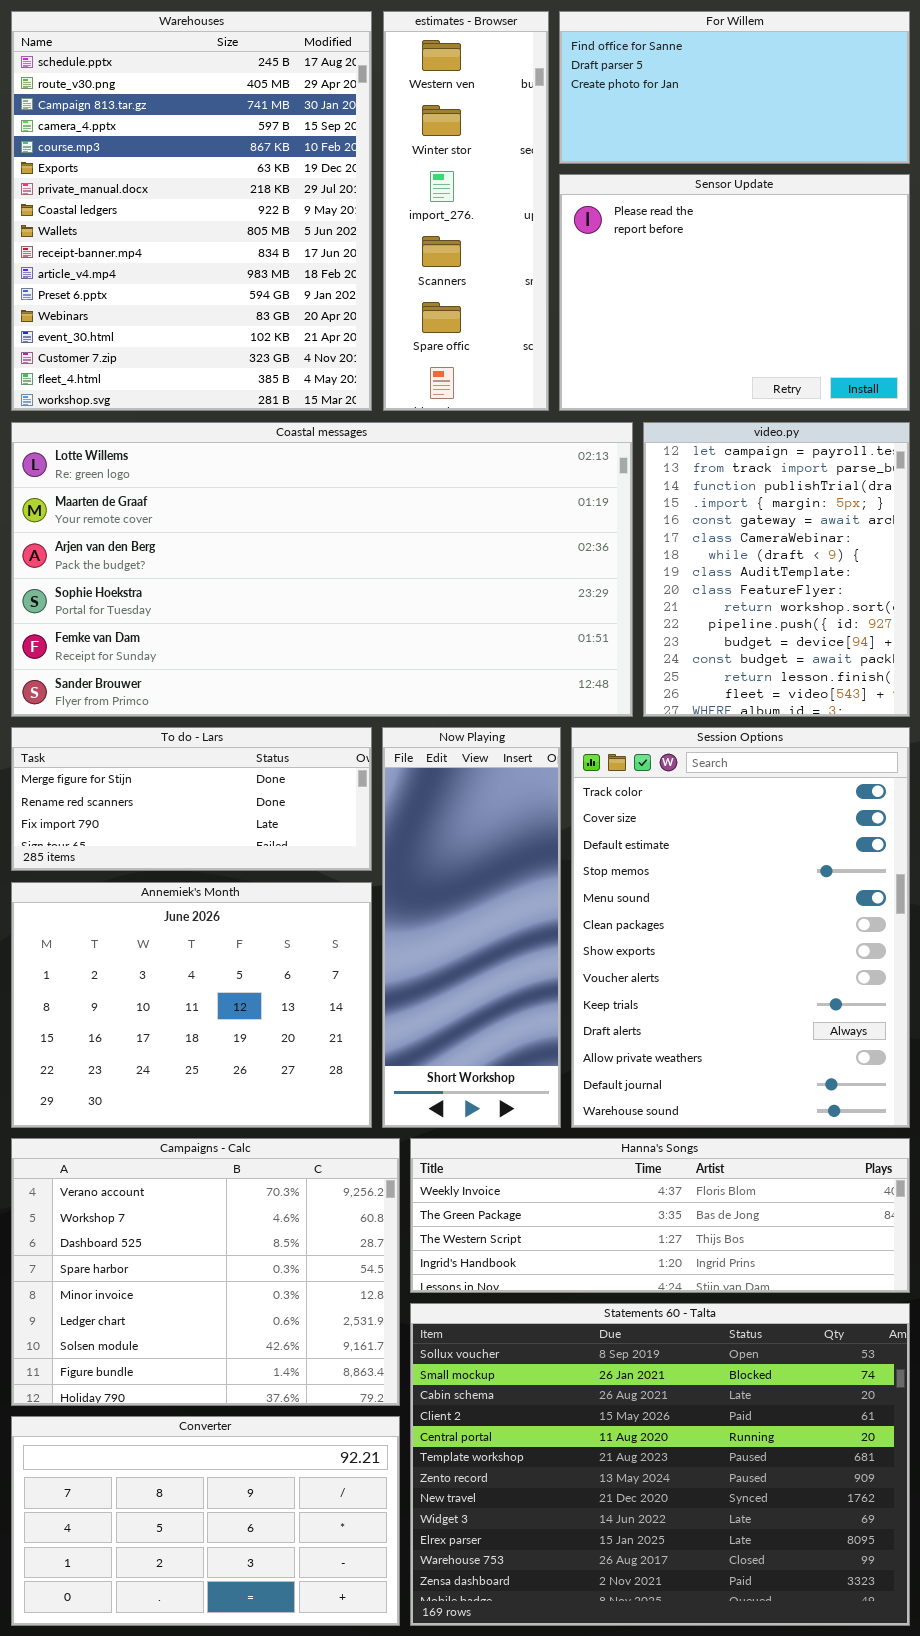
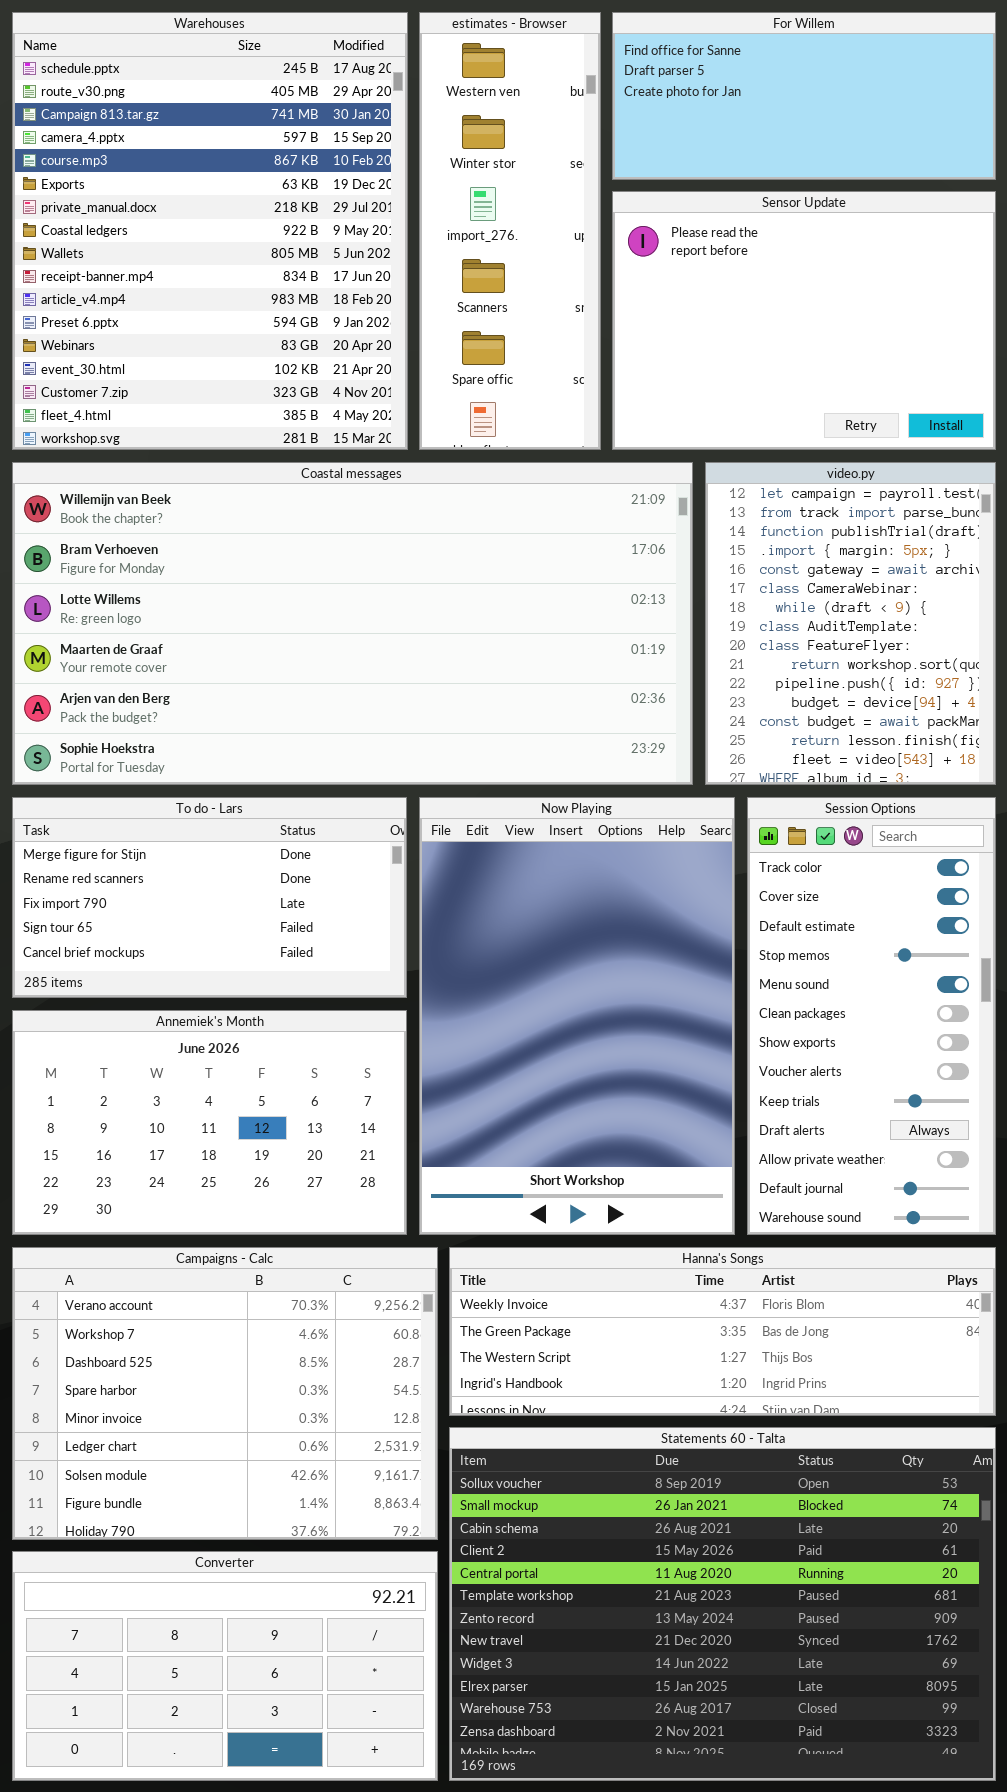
Coastal messages: [11,422,633,717] -> [12,462,693,785], scrolled up 2 rows
To do - Lars: [11,727,372,871] -> [12,797,407,998], resized
Now Playing: [382,727,561,1128] -> [419,797,735,1235], resized
Session Options: [571,727,910,1128] -> [747,797,996,1235], resized
Annemiek's Month: [11,882,372,1128] -> [12,1010,407,1235], resized

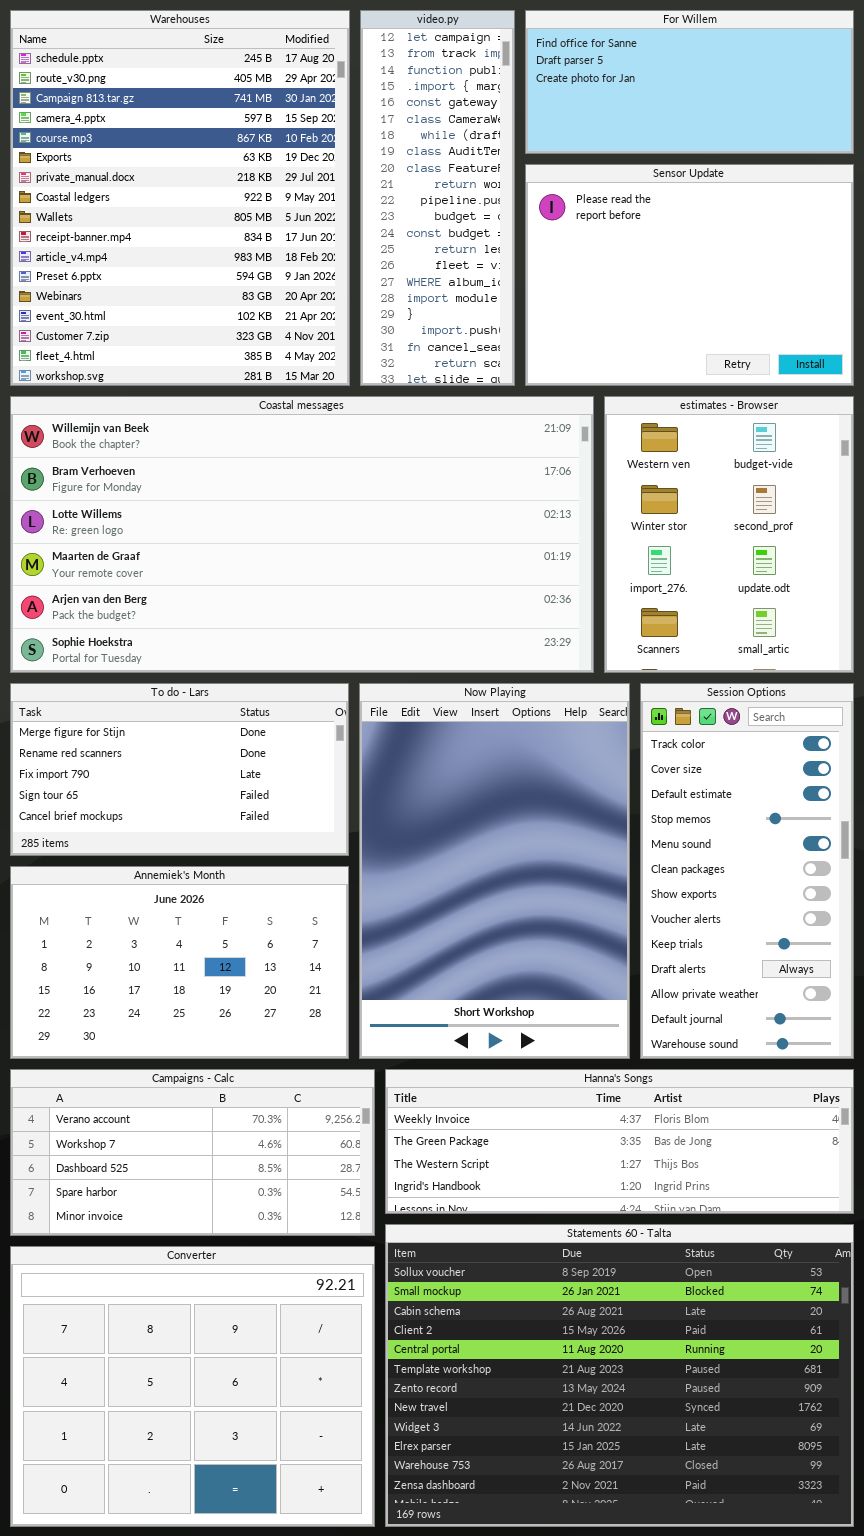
estimates - Browser: [419,12,601,450] -> [604,396,854,673], moved, resized
video.py: [705,462,996,785] -> [360,10,515,386], moved, resized
Campaigns - Calc: [12,1247,438,1540] -> [10,1069,375,1236], resized
Converter: [12,1551,438,1781] -> [10,1246,375,1527], resized

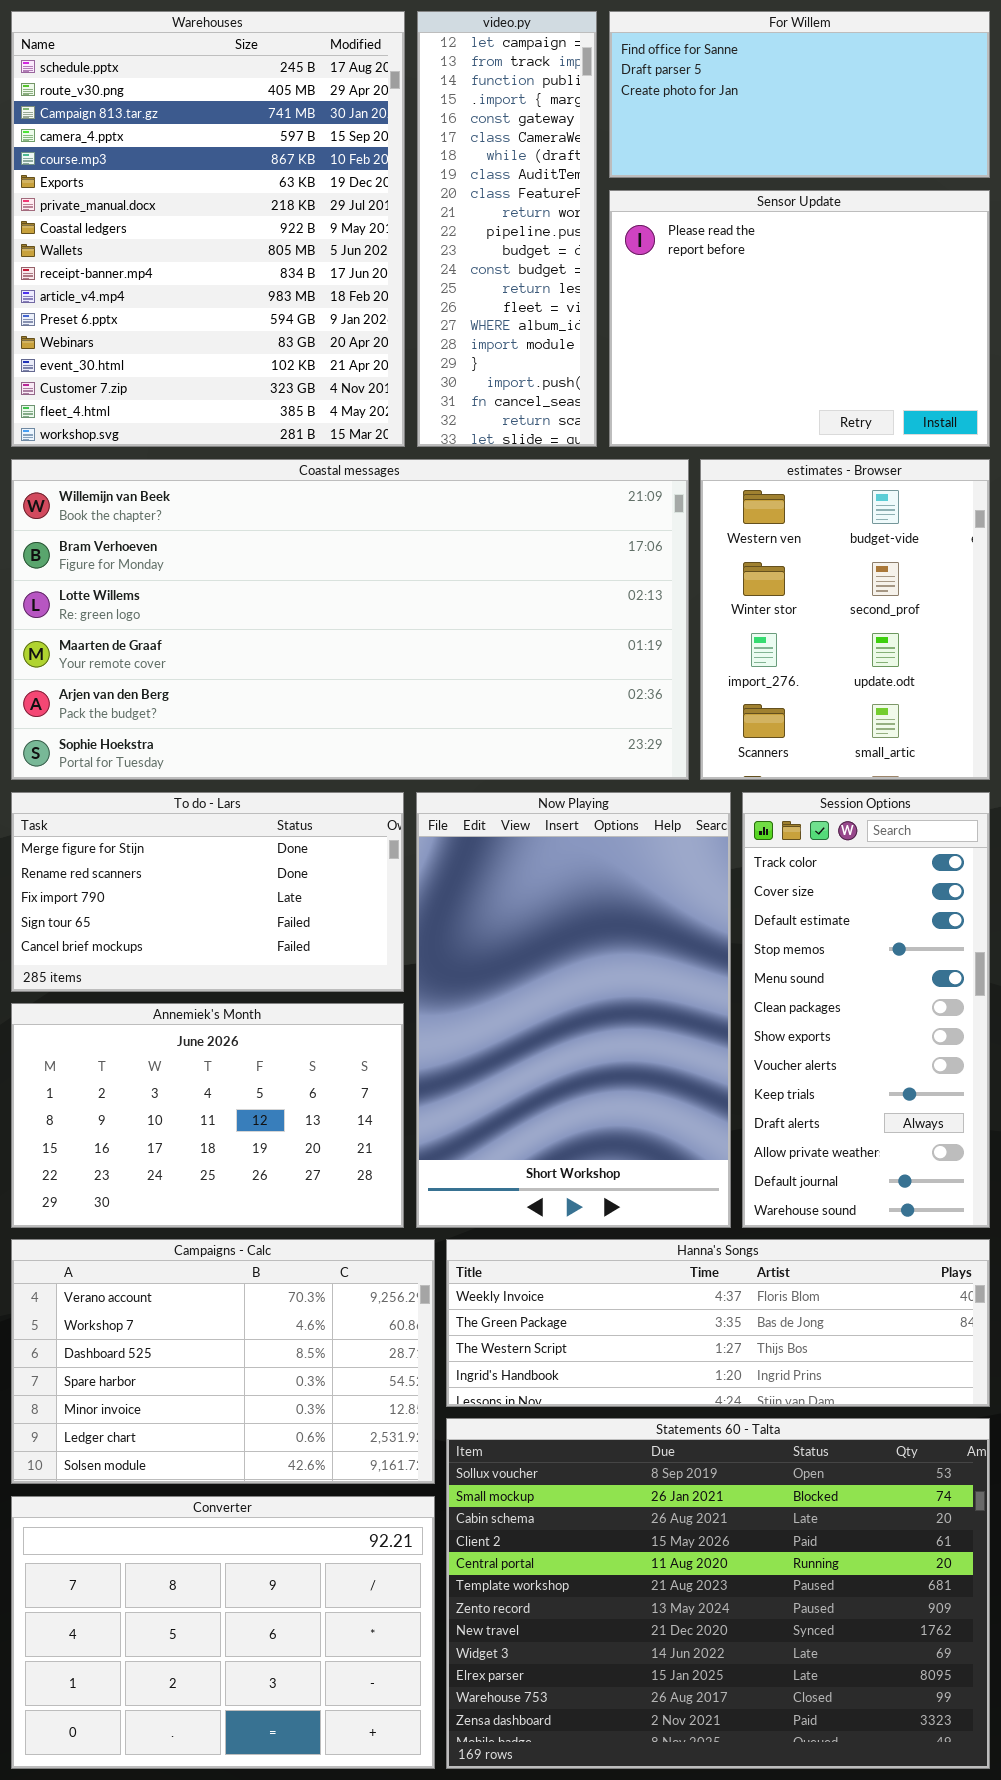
Campaigns - Calc: [10,1069,375,1236] -> [11,1239,435,1484], resized
Converter: [10,1246,375,1527] -> [11,1496,435,1769], resized

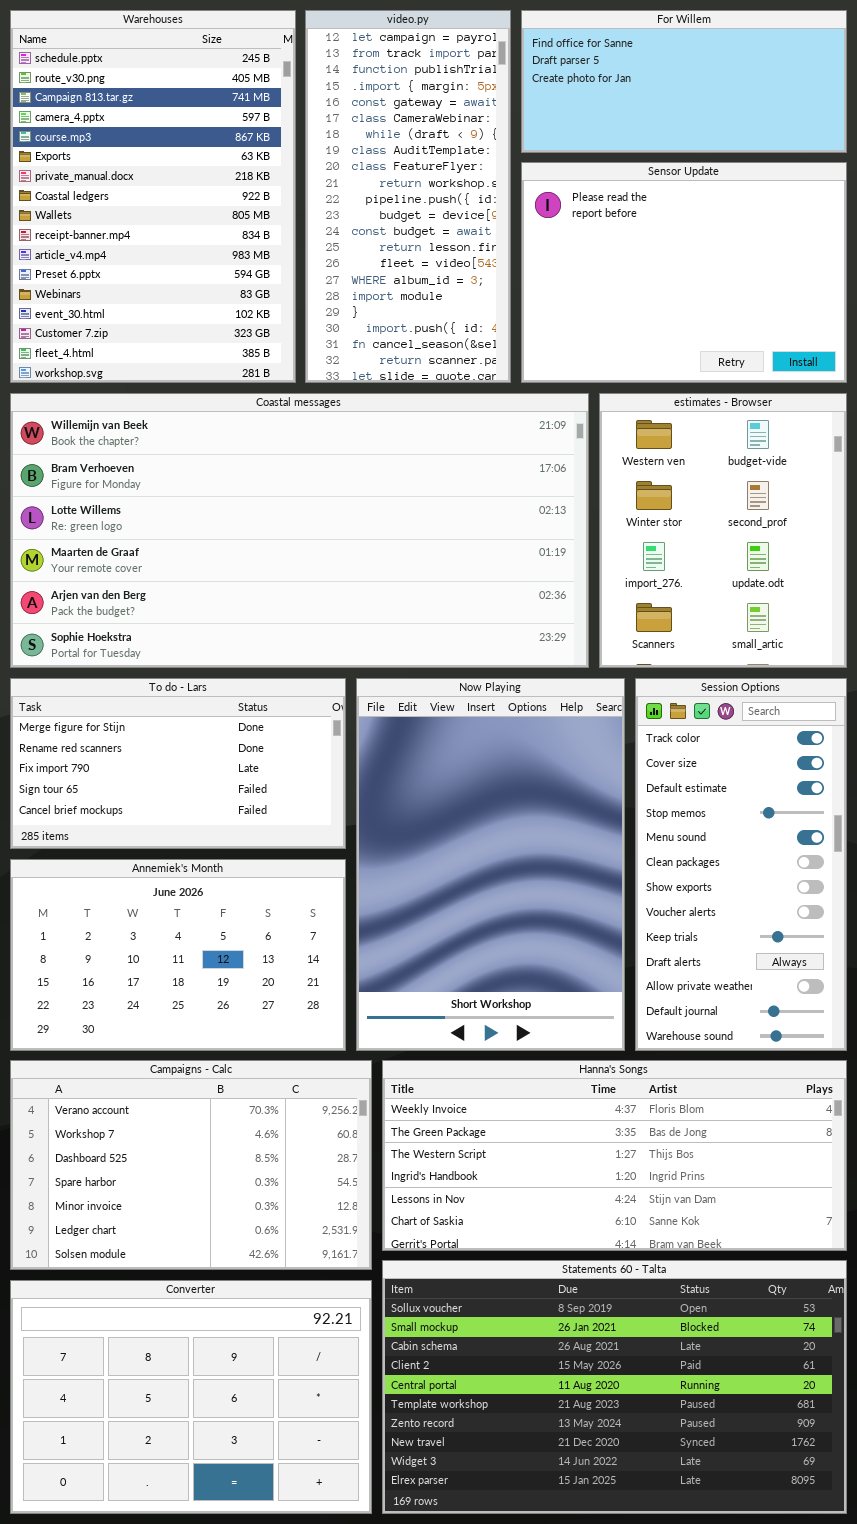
Warehouses: [11,11,405,447] -> [10,10,296,383], resized
video.py: [417,11,597,447] -> [305,10,511,383], resized
Hanna's Songs: [446,1239,990,1407] -> [382,1060,847,1251], resized
Statements 60 - Talta: [446,1418,990,1769] -> [382,1260,847,1514], resized

